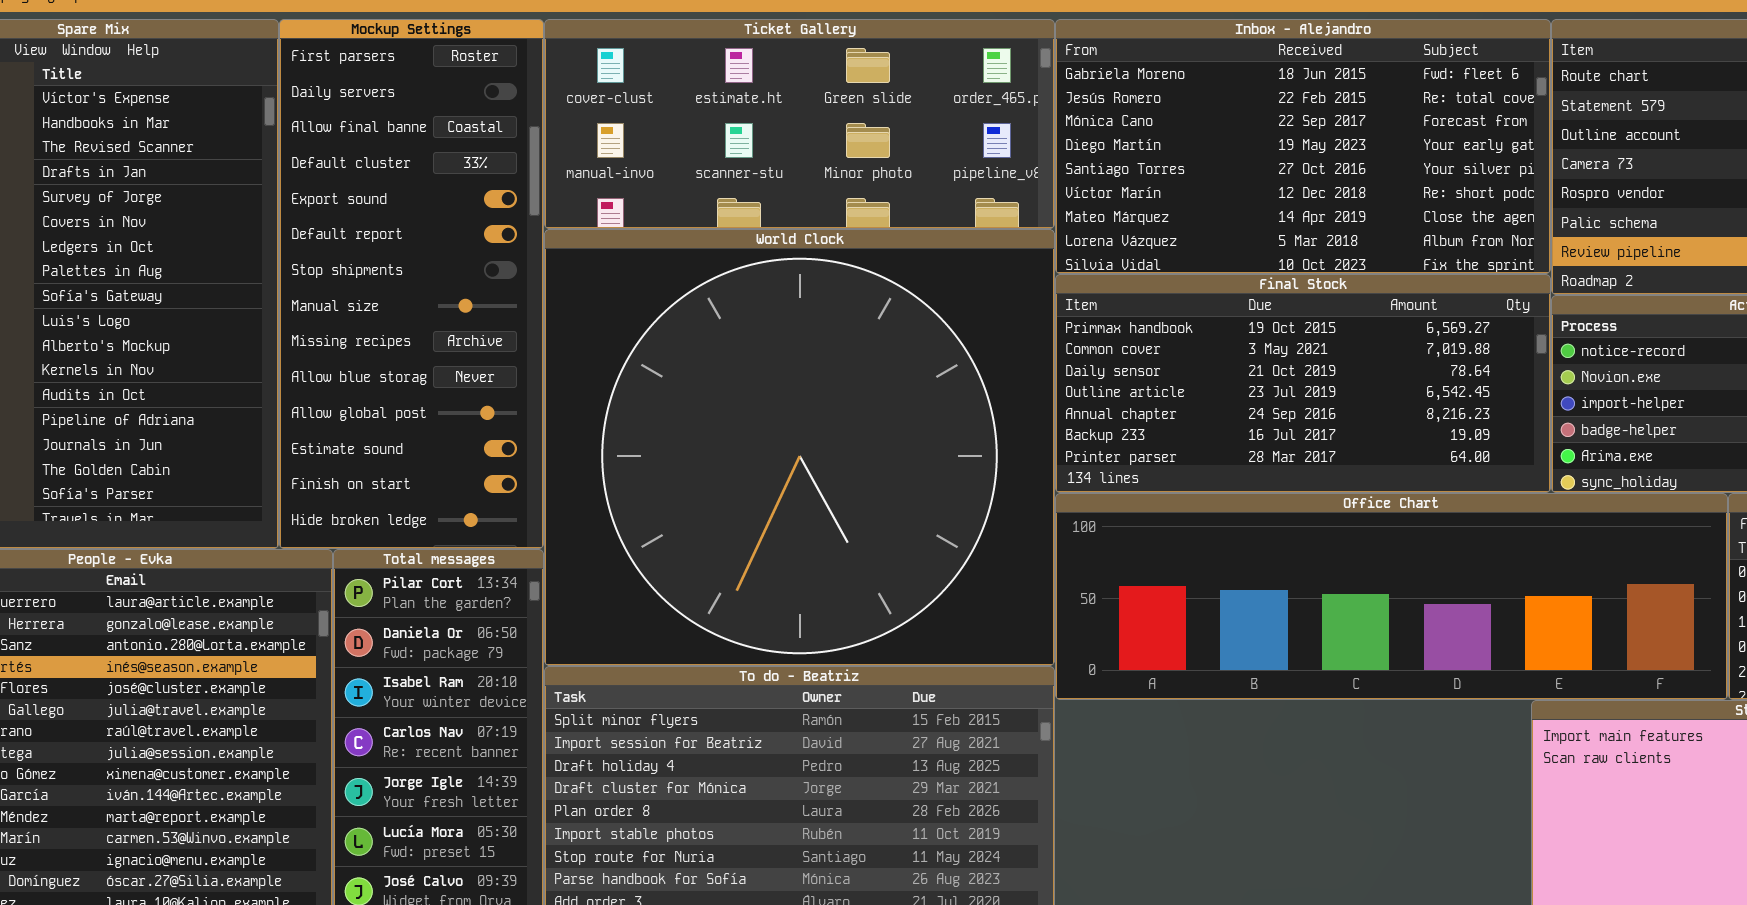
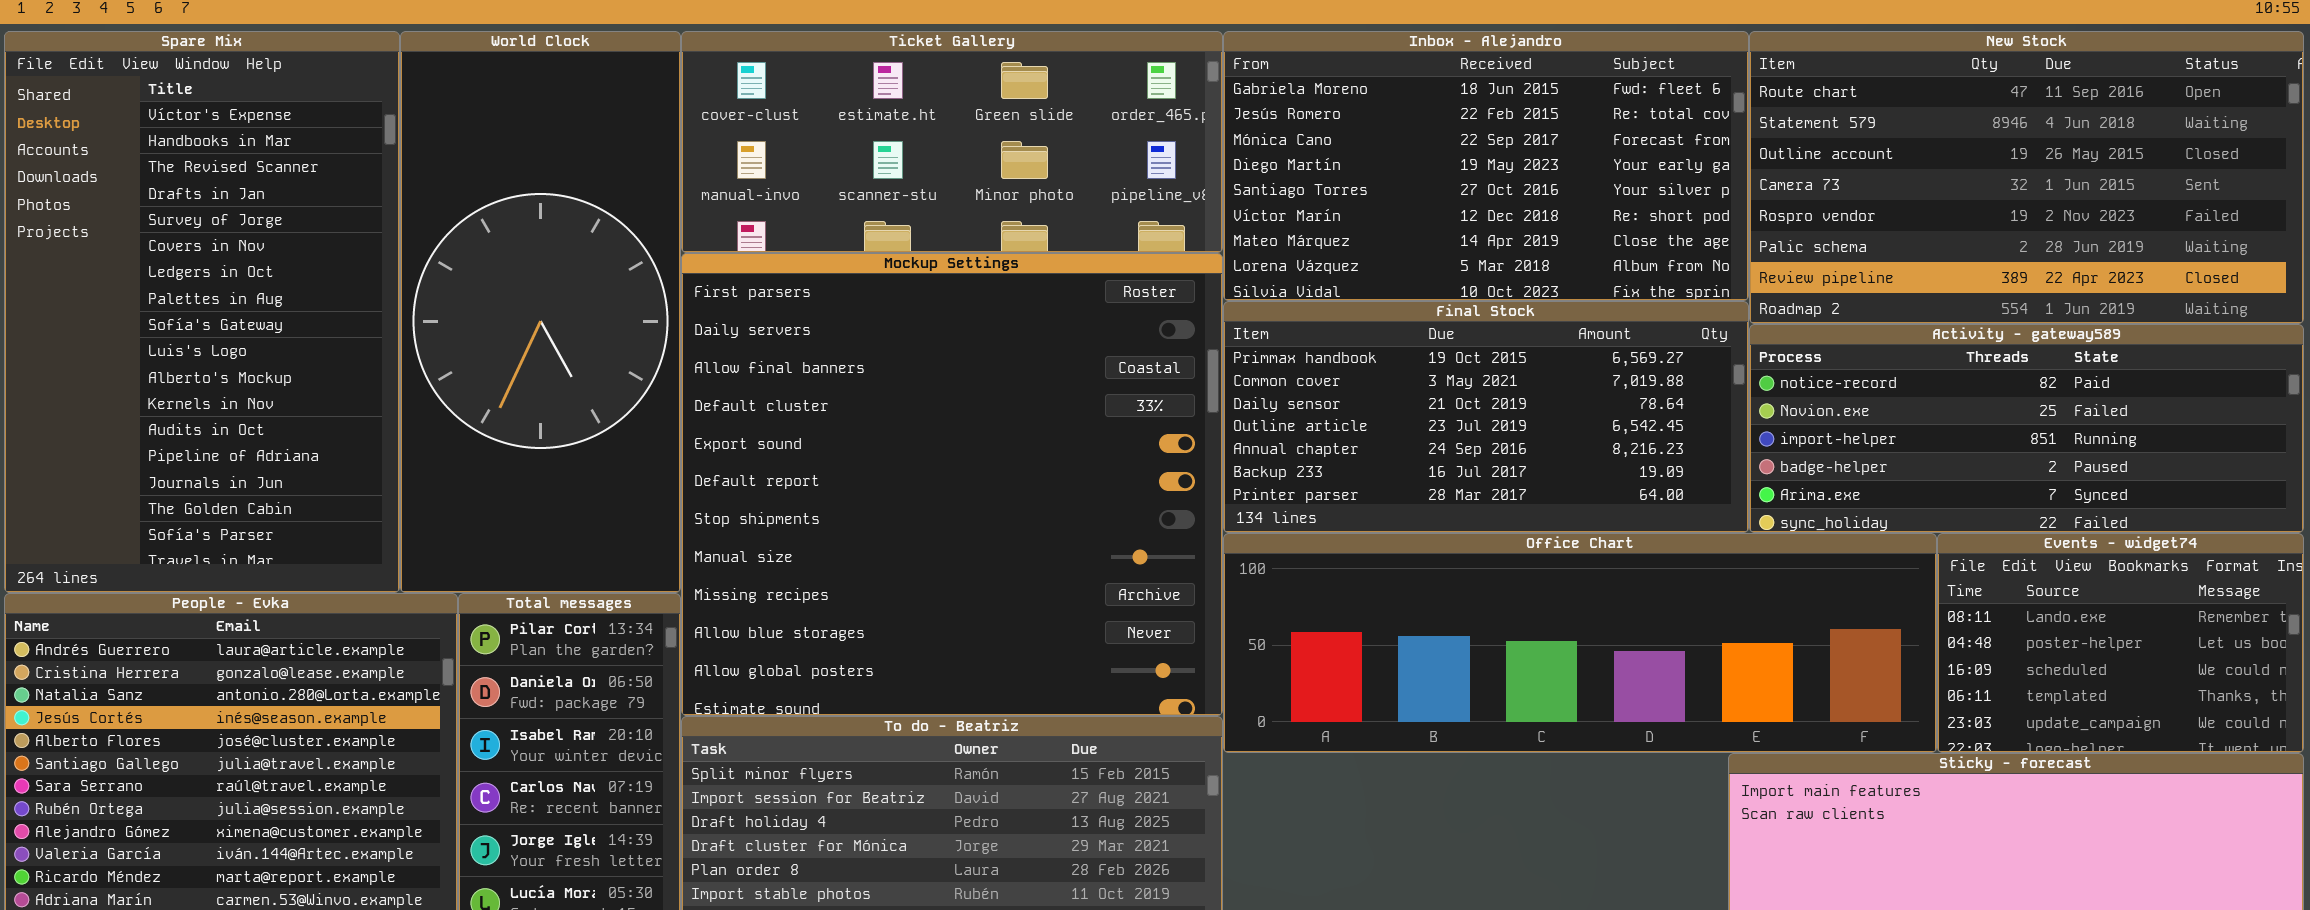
Mockup Settings: [279,19,544,549] -> [681,253,1223,716], moved, resized
World Clock: [544,229,1055,666] -> [400,31,681,593], moved, resized

